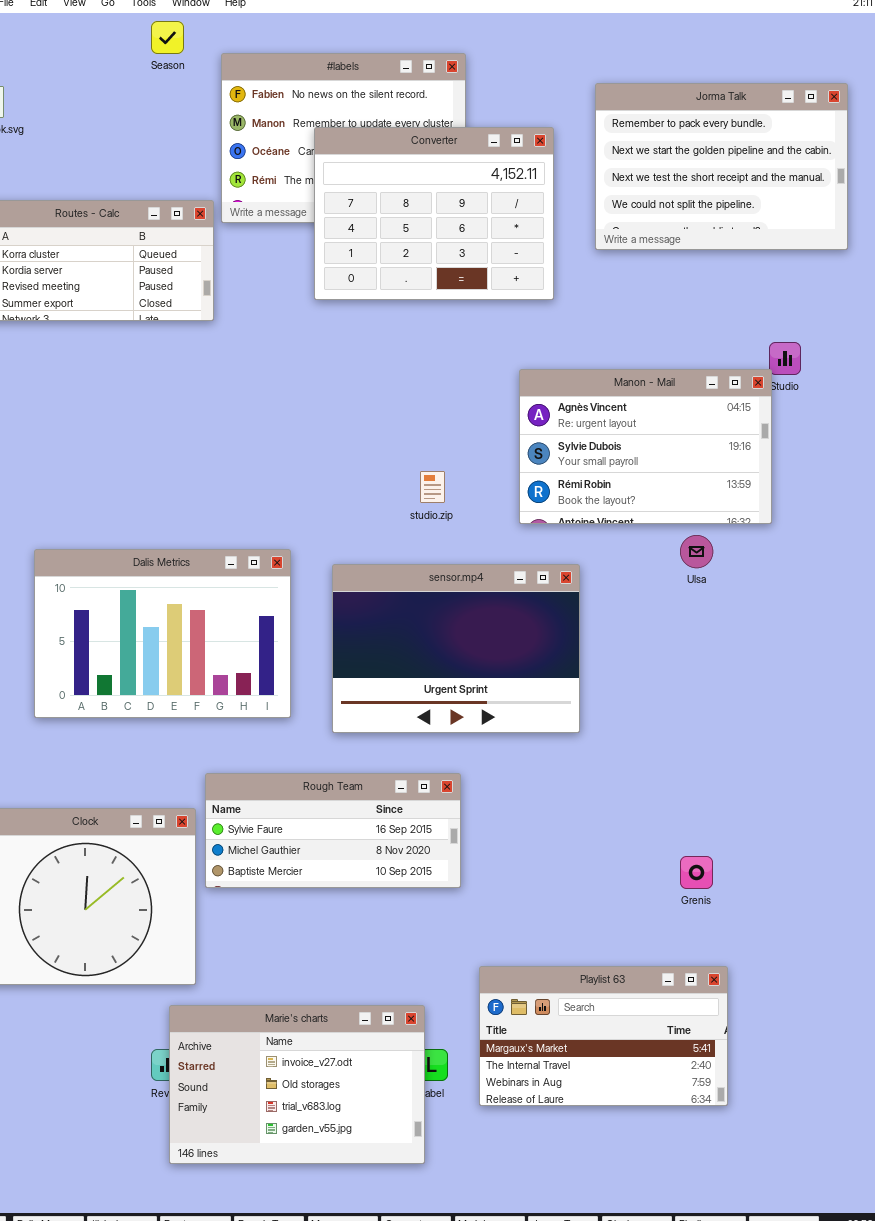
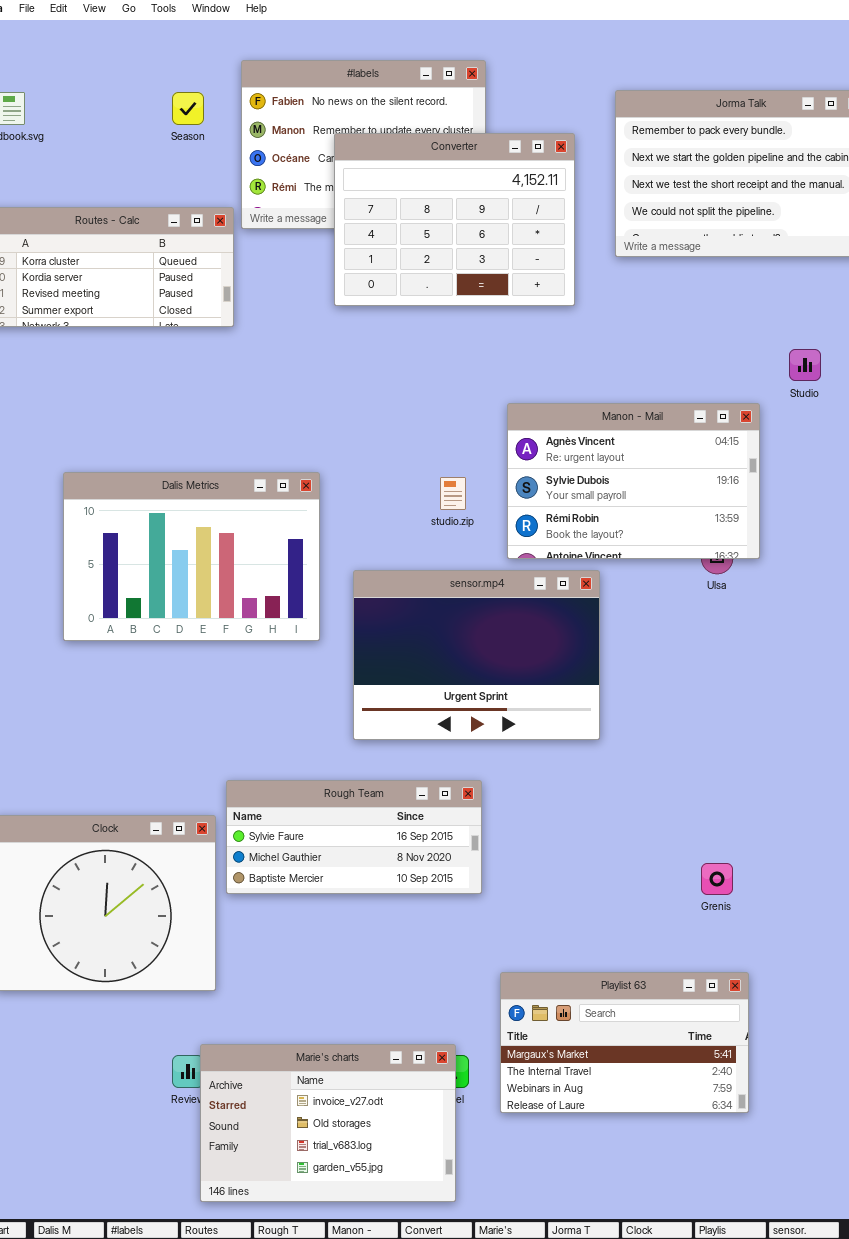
Season: [151,21,184,54] -> [172,92,204,125], moved
Manon - Mail: [519,369,772,524] -> [507,403,760,559], moved
Dalis Metrics: [34,549,291,718] -> [63,472,320,641], moved
Marie's charts: [169,1005,425,1164] -> [200,1044,456,1202], moved

